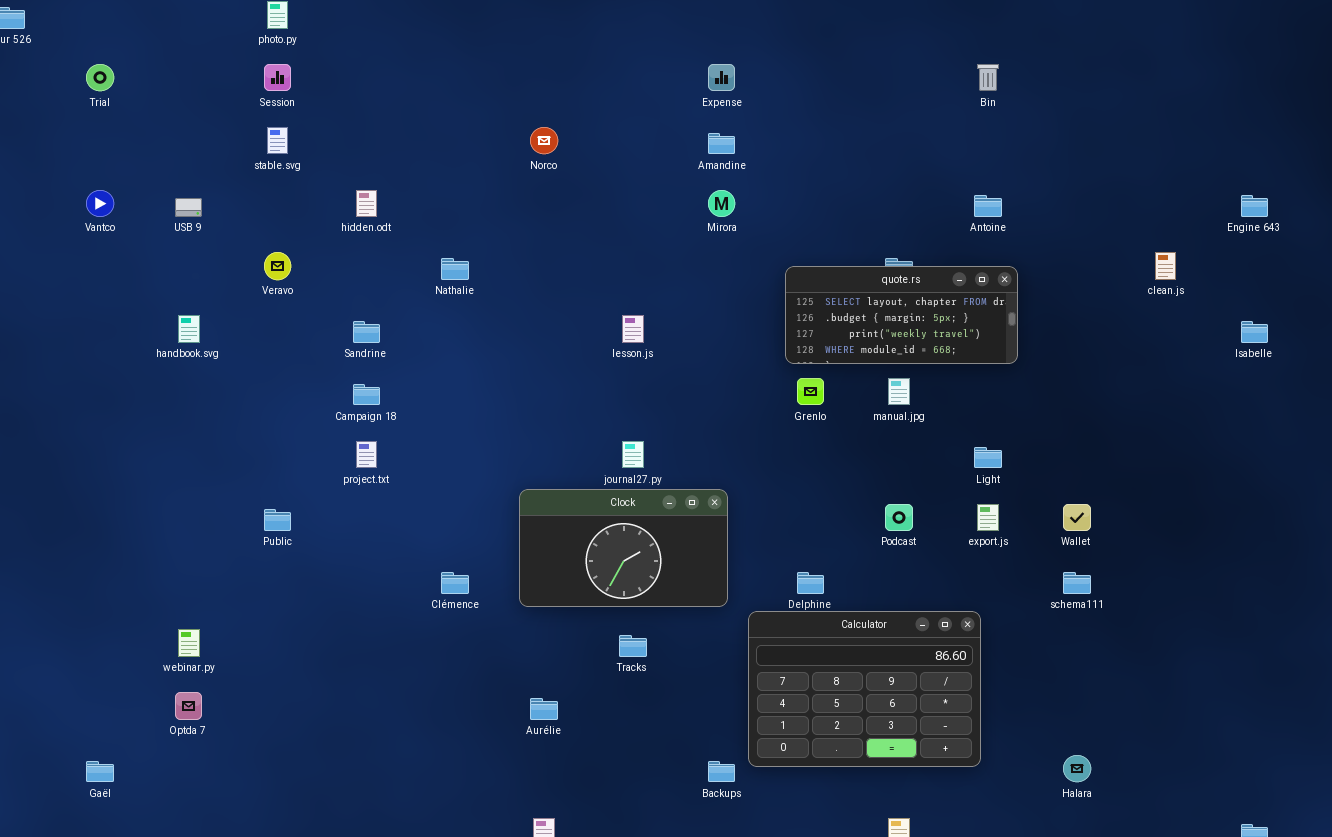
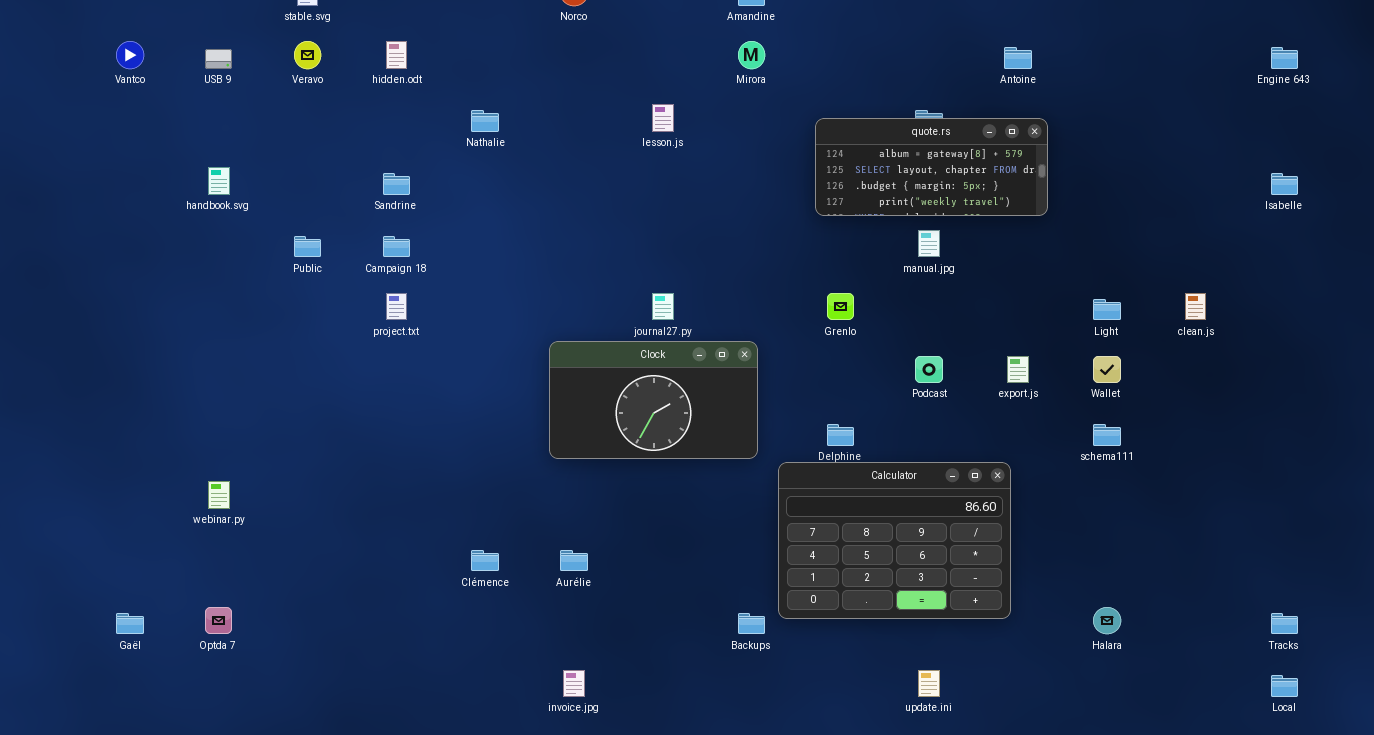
Veravo: [264,252,291,280] -> [294,41,321,69], moved
clean.js: [1155,252,1176,280] -> [1185,293,1206,320], moved
quote.rs: [785,266,1018,364] -> [815,118,1048,216], scrolled up 1 row
lesson.js: [622,315,644,343] -> [652,104,674,132], moved
Grenlo: [797,378,824,405] -> [827,293,854,320], moved
Light: [974,447,1002,468] -> [1093,299,1121,320], moved
Public: [264,509,291,531] -> [294,236,321,257], moved
Clémence: [441,572,469,594] -> [471,550,499,571], moved
Tracks: [619,635,647,657] -> [1271,613,1298,634], moved
Optda 7: [175,692,202,720] -> [205,607,232,634], moved

